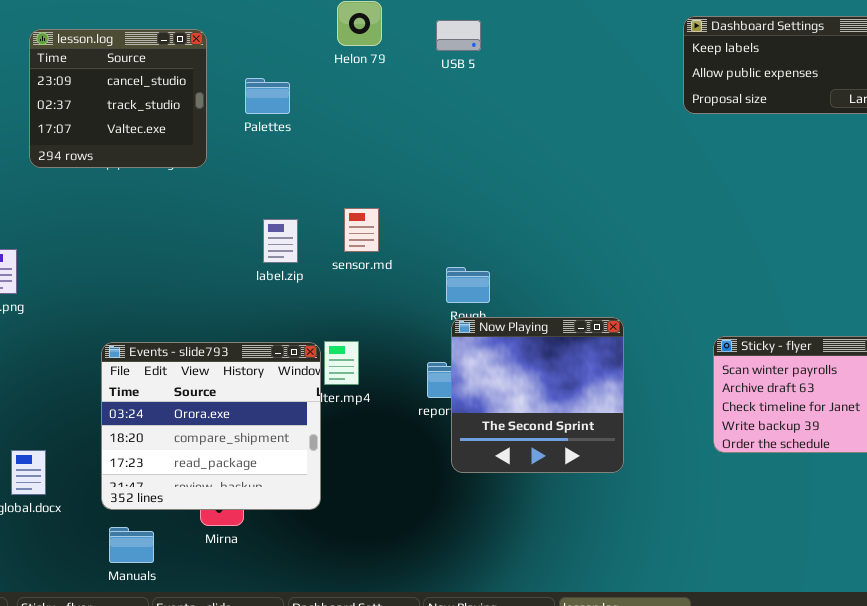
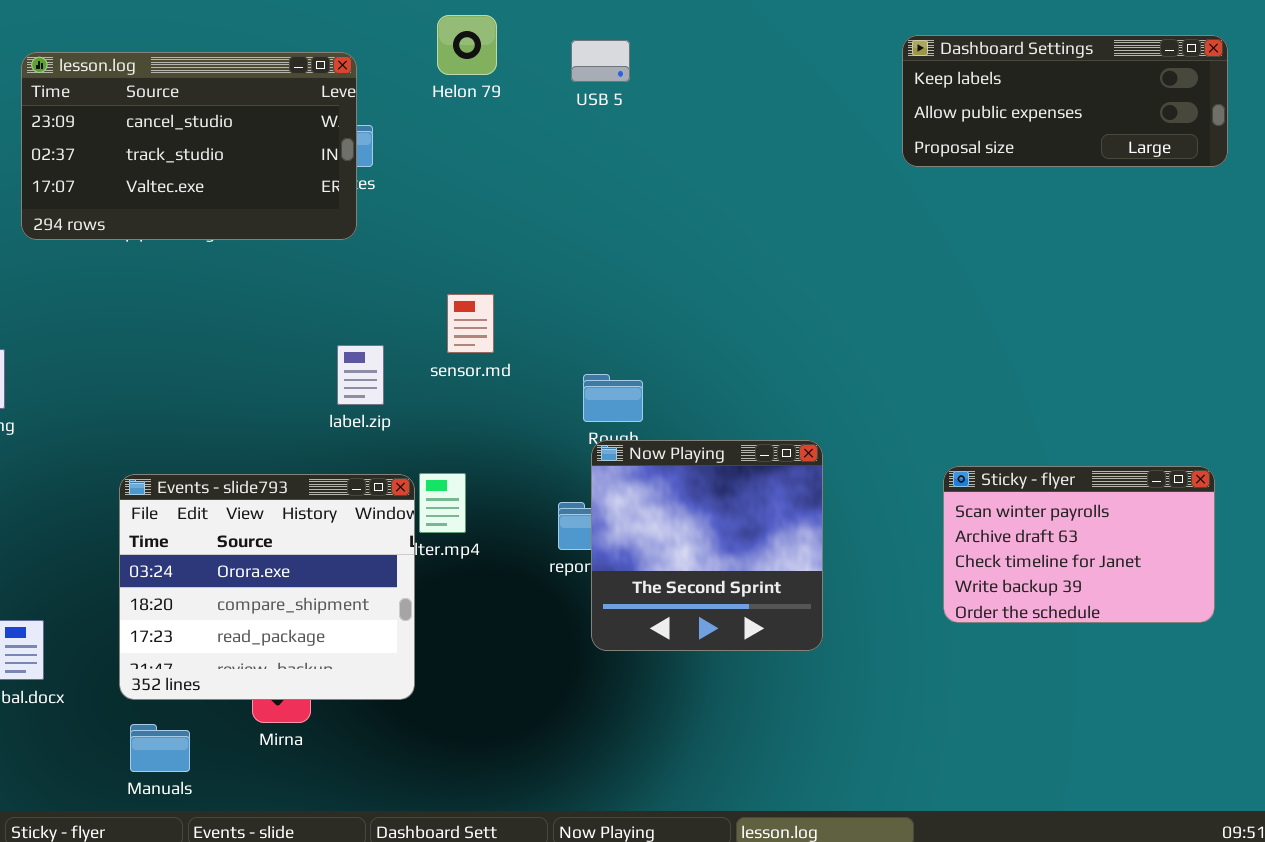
lesson.log: [29,29,207,168] -> [21,52,357,240], resized
label.zip: [263,219,298,263] -> [337,345,384,405], moved

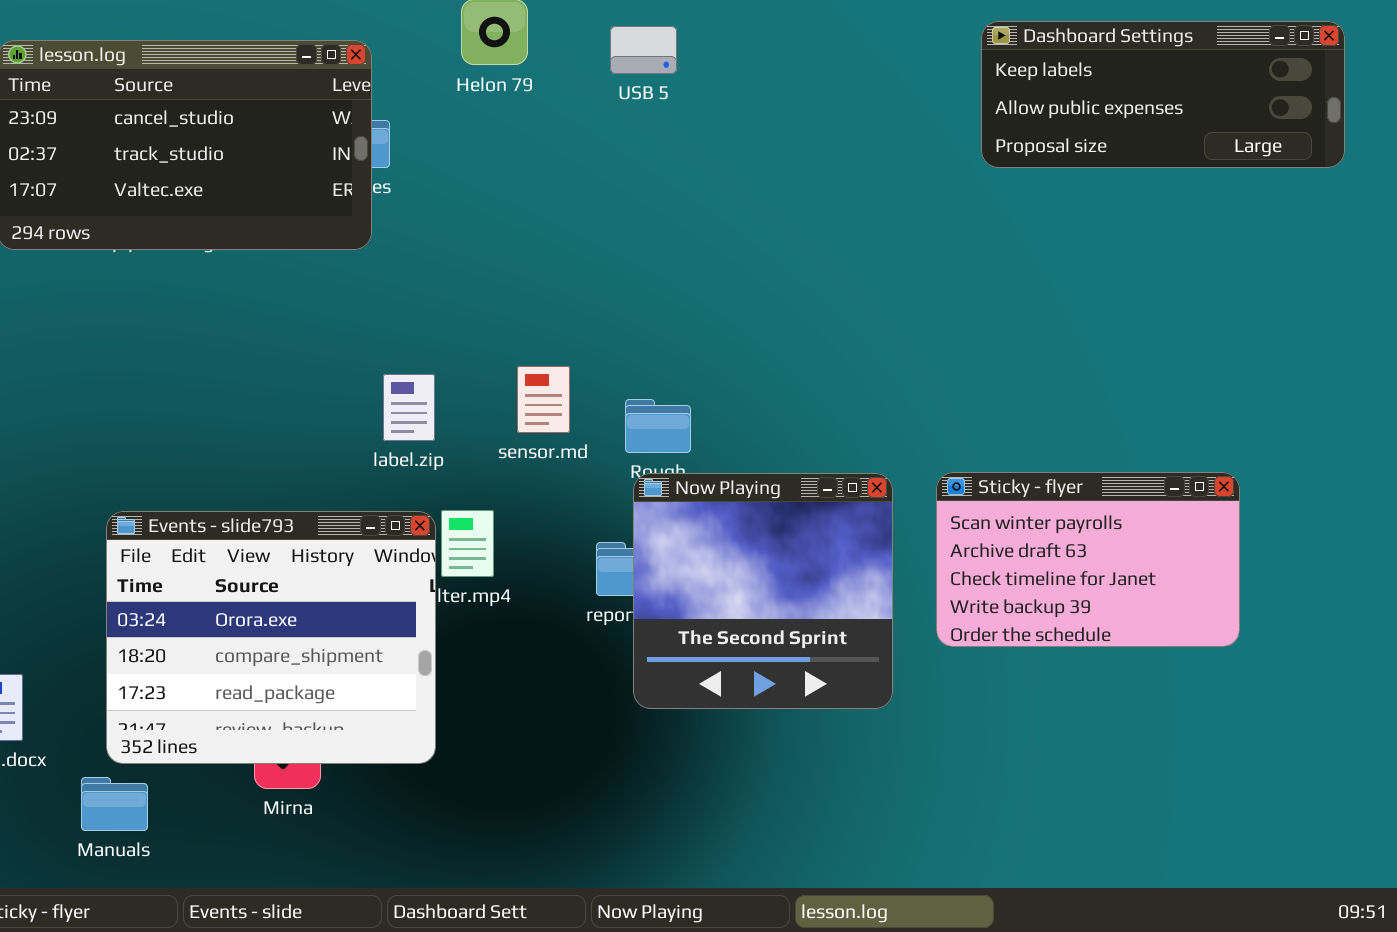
sensor.md: [447,294,494,353] -> [517,366,570,433], moved
label.zip: [337,345,384,405] -> [383,374,435,441], moved
Sticky - flyer: [943,466,1215,623] -> [936,472,1240,647], moved
Manuals: [130,724,190,772] -> [81,777,148,831], moved

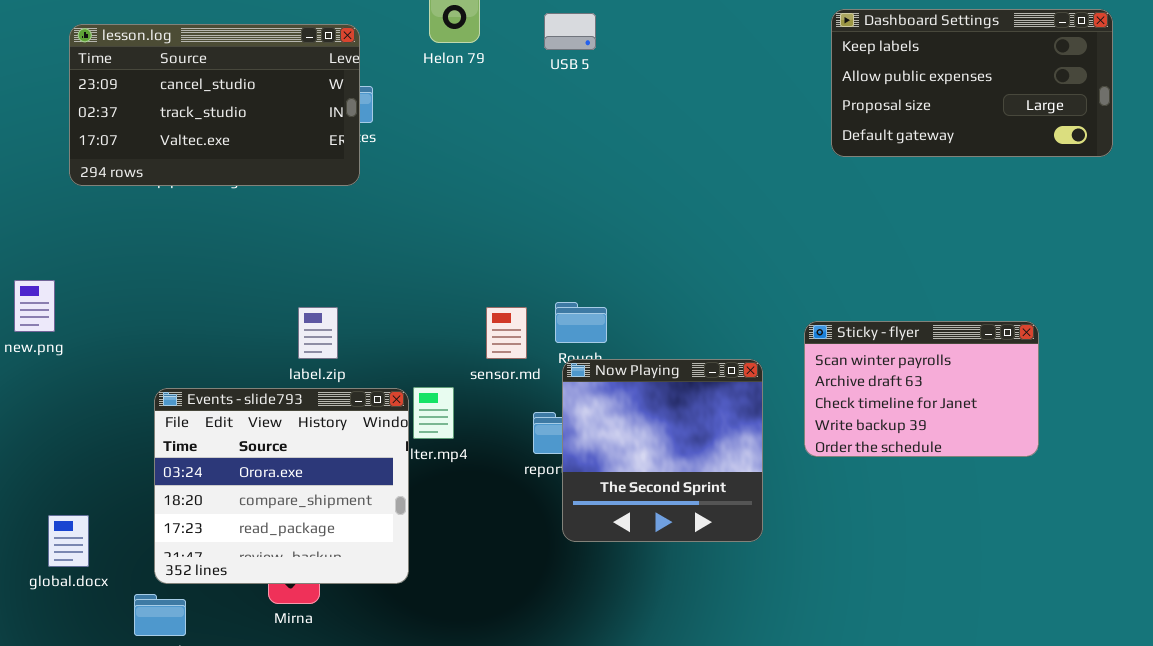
Dashboard Settings: [981,21,1345,168] -> [831,9,1113,157], resized
sensor.md: [517,366,570,433] -> [486,307,527,359], moved
label.zip: [383,374,435,441] -> [298,307,338,359], moved
Sticky - flyer: [936,472,1240,647] -> [804,321,1039,457], moved

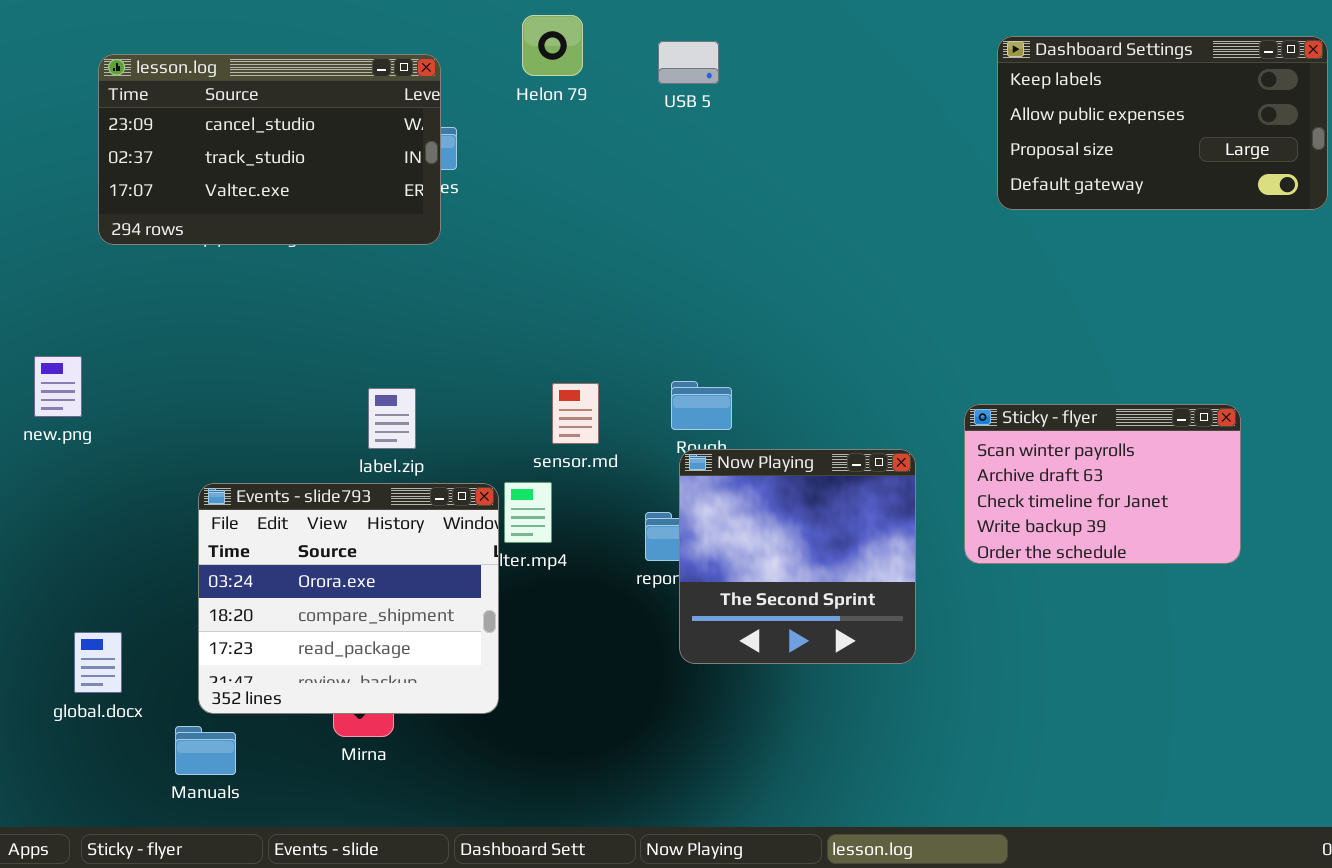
sensor.md: [486,307,527,359] -> [552,383,599,444], moved

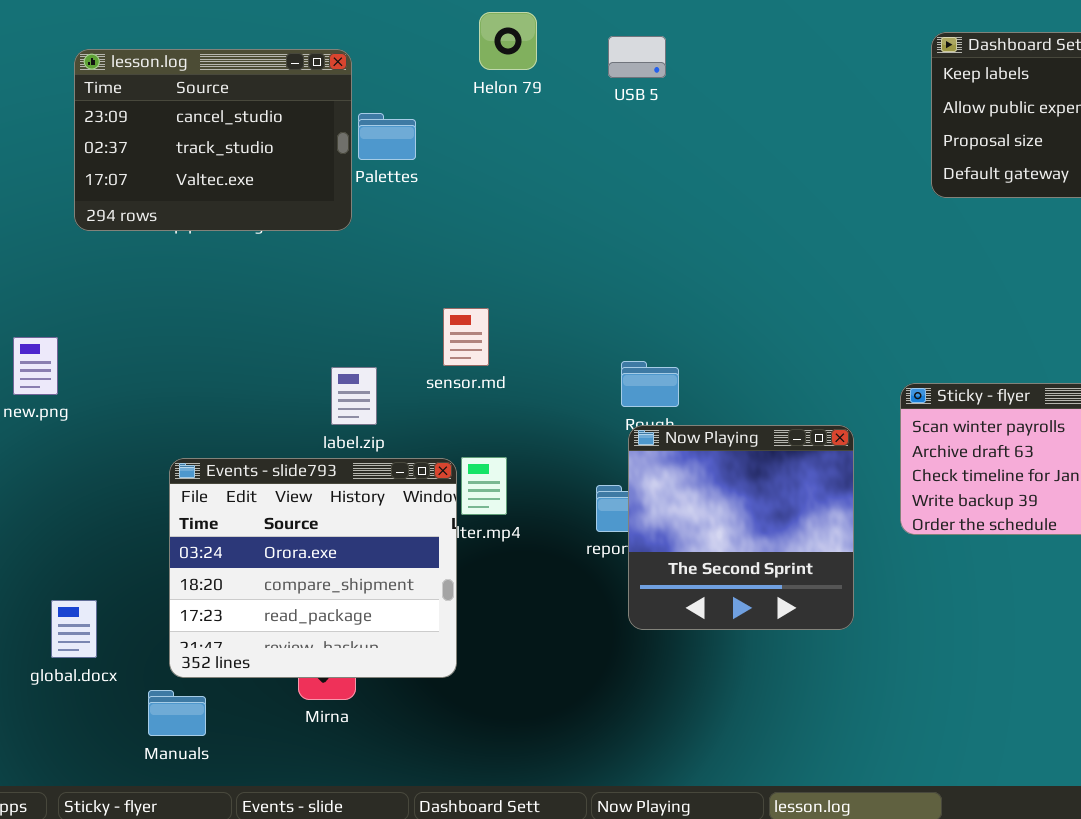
lesson.log: [98,54,441,245] -> [74,49,352,231], resized
sensor.md: [552,383,599,444] -> [443,308,489,366], moved

